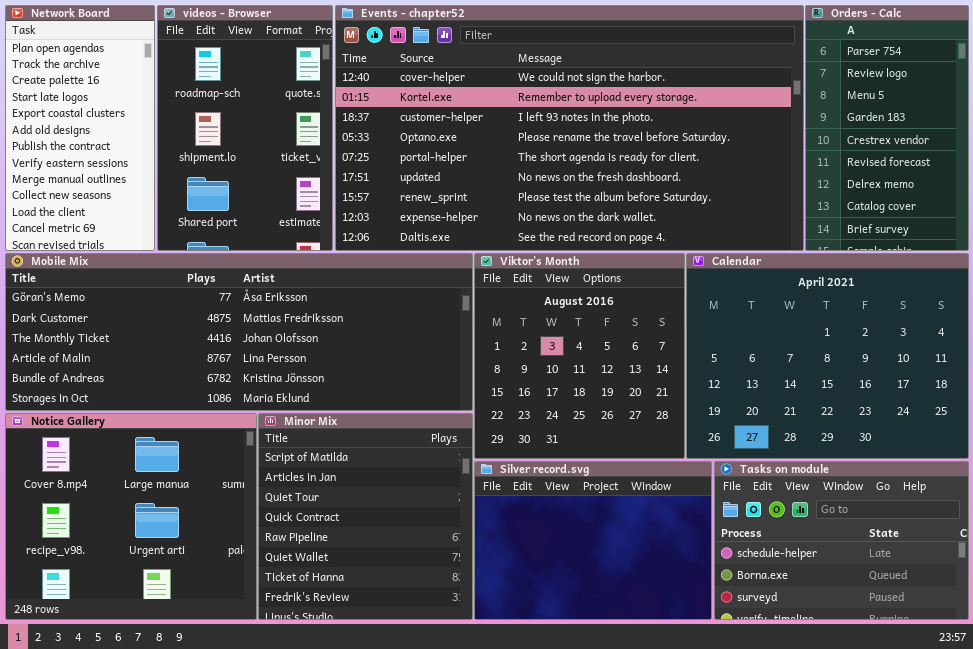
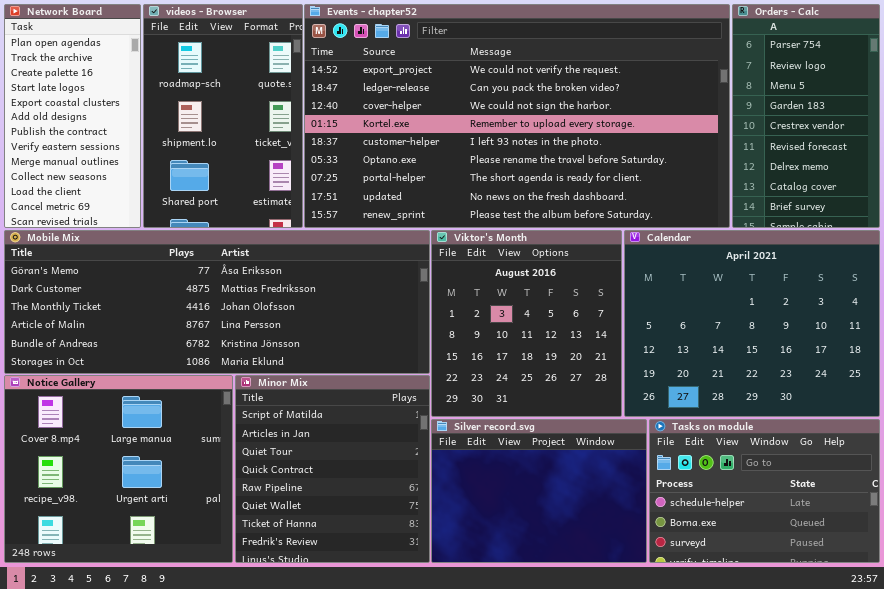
Events - chapter52: [335,5,804,251] -> [304,4,730,228], scrolled up 2 rows

